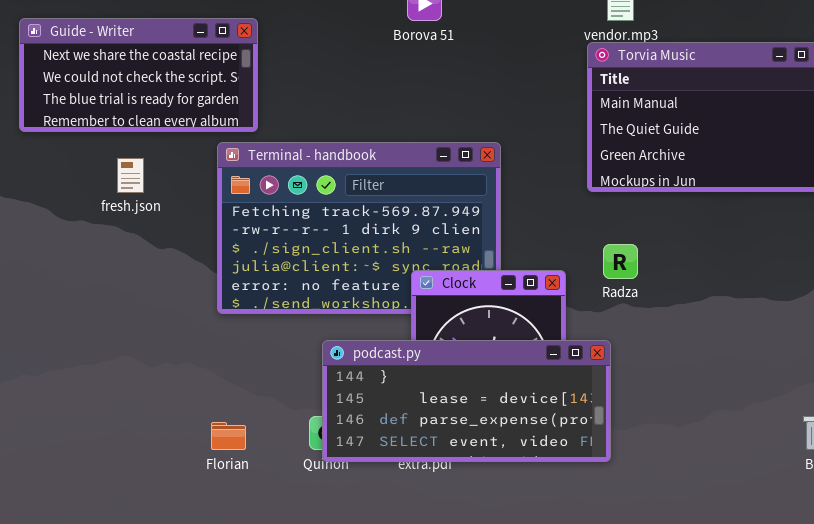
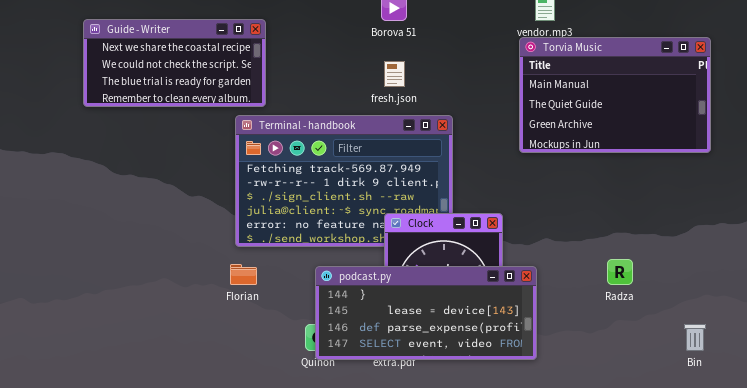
fresh.json: [117,158,144,193] -> [384,61,405,87], moved
Radza: [603,244,638,279] -> [607,259,633,285], moved
Florian: [211,422,246,450] -> [230,264,257,285], moved

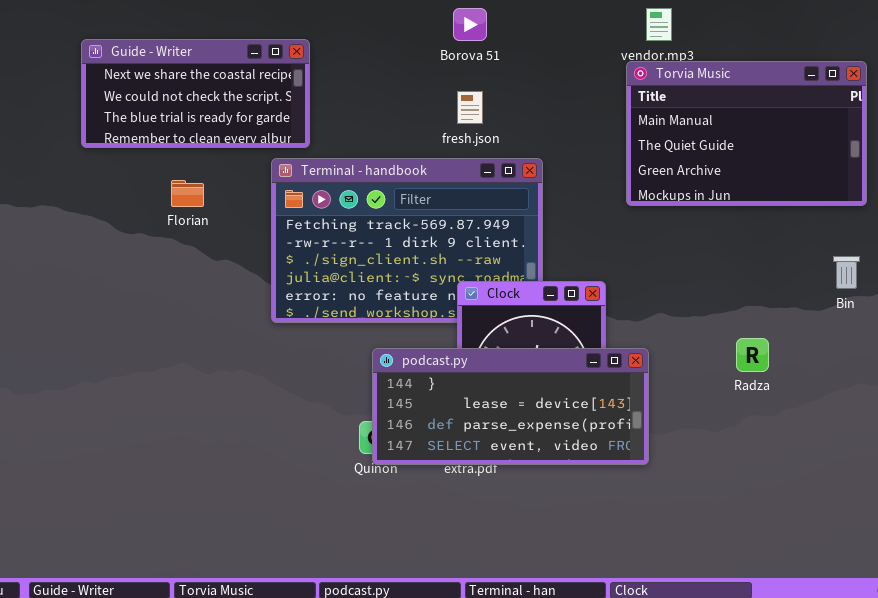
Florian: [230,264,257,285] -> [171,180,204,207], moved
Bin: [684,324,706,351] -> [833,256,860,289], moved

